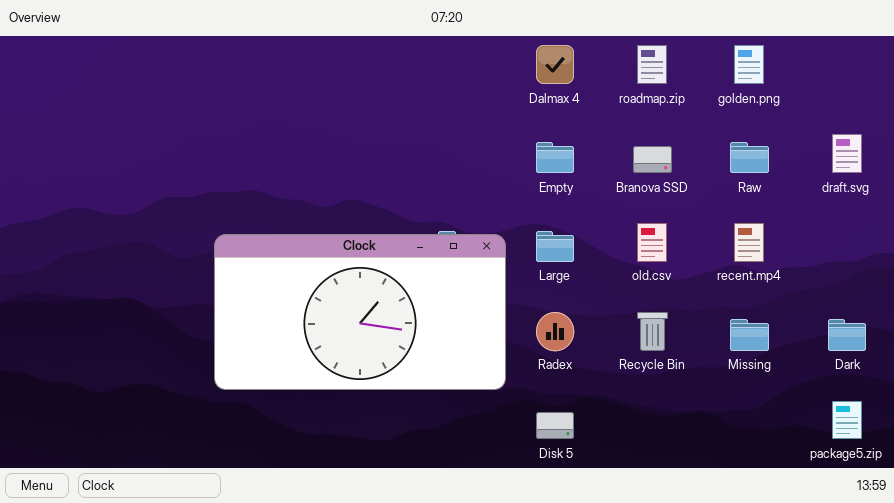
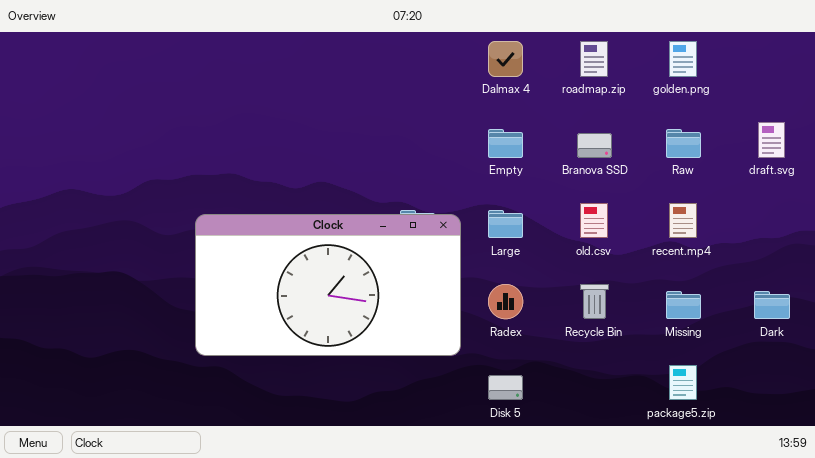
package5.zip: [832,401,862,439] -> [669,365,697,400], moved

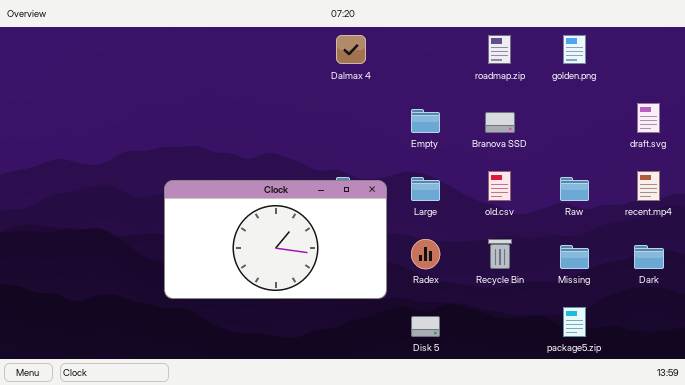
Dalmax 4: [488,41,523,77] -> [336,35,366,64], moved
Raw: [666,129,701,158] -> [560,177,589,201], moved
recent.mp4: [669,203,697,238] -> [637,171,660,201], moved

